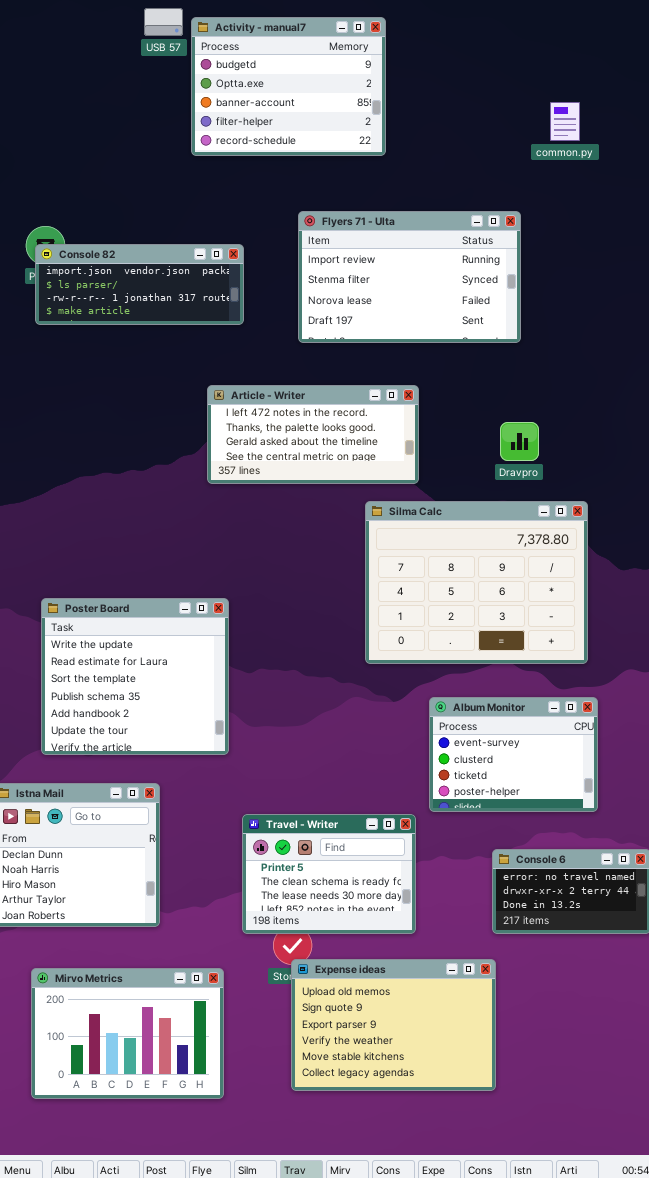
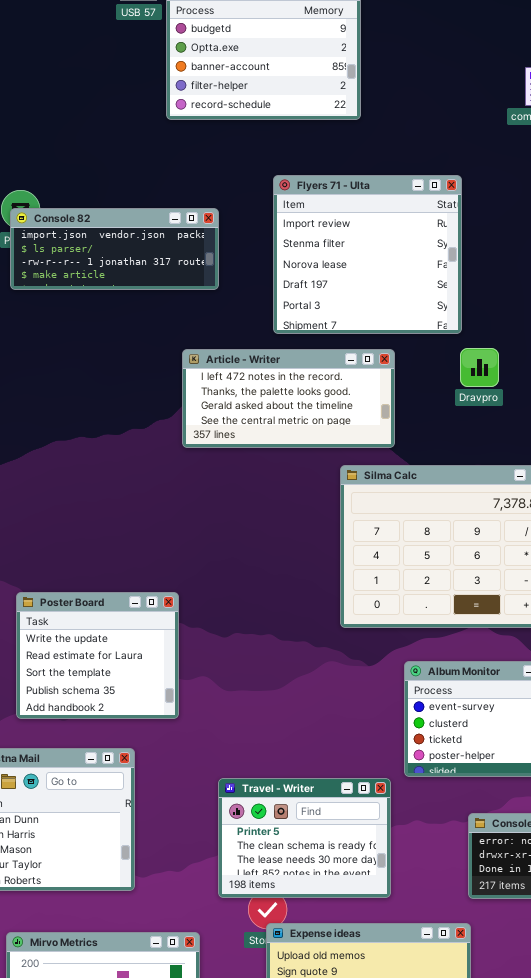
Flyers 71 - Ulta: [298,211,521,343] -> [273,175,462,334], resized
Dravpro: [500,422,539,461] -> [460,348,499,387], moved
Poster Board: [41,598,229,755] -> [16,592,179,719], resized

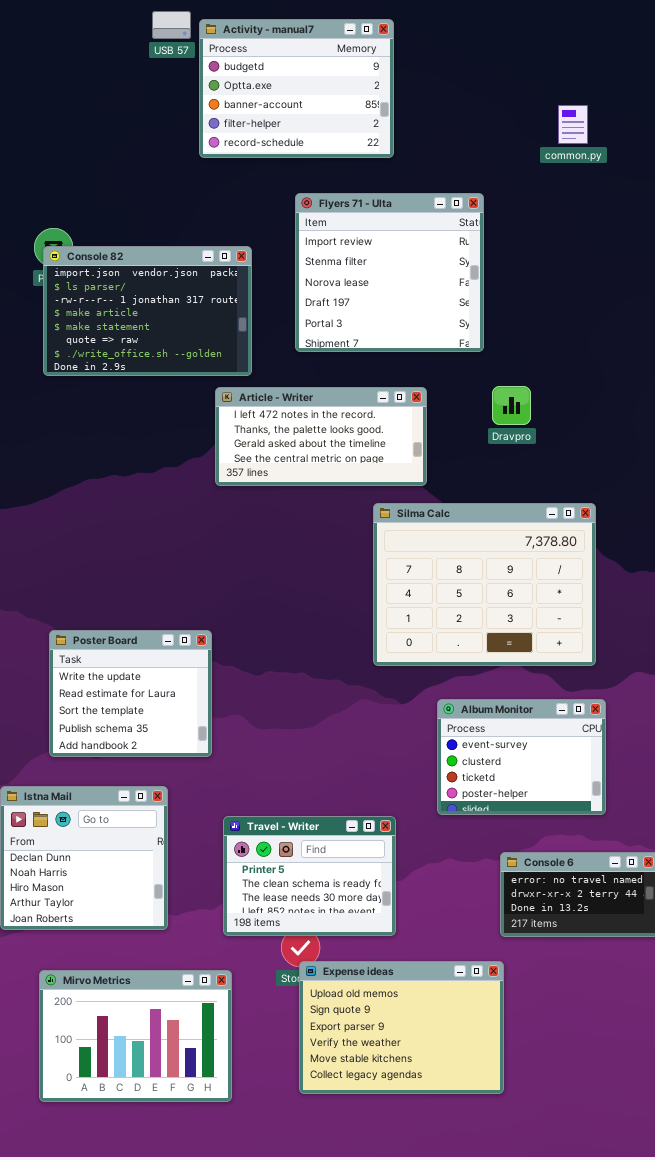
Flyers 71 - Ulta: [273,175,462,334] -> [295,193,484,352], moved
Console 82: [10,208,219,290] -> [43,246,252,376], resized
Travel - Writer: [218,778,391,898] -> [223,816,396,936], moved

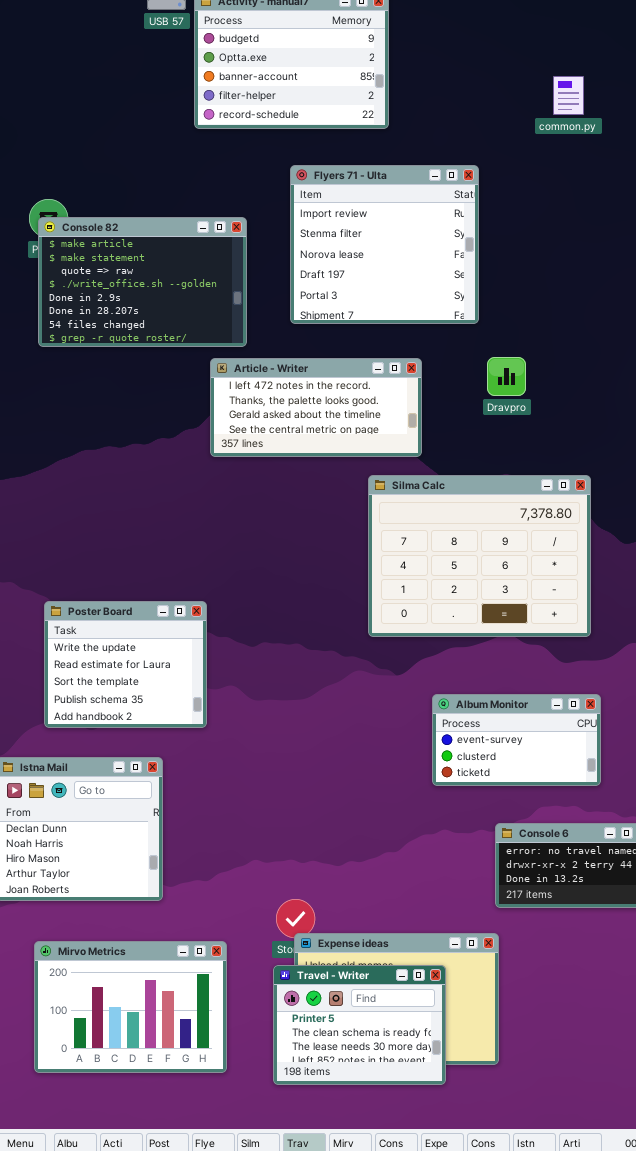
Console 82: [43,246,252,376] -> [38,217,247,347], scrolled down 3 rows
Album Monitor: [437,699,606,815] -> [432,694,601,786], resized
Travel - Writer: [223,816,396,936] -> [273,965,446,1085], moved

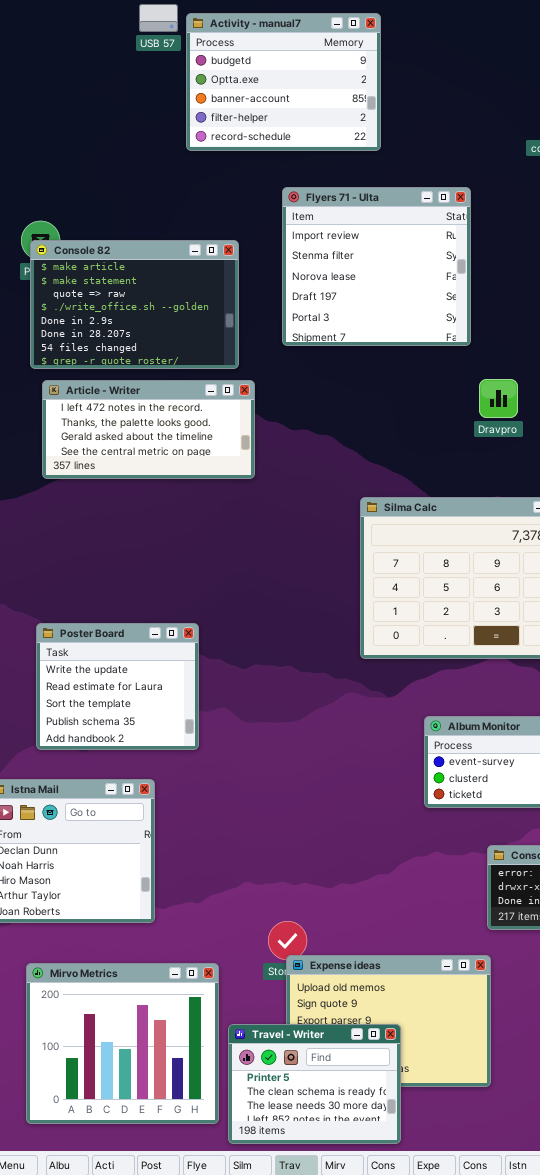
Article - Writer: [210,358,422,457] -> [42,380,255,479], moved
Mirvo Metrics: [34,941,227,1073] -> [26,963,219,1124], resized
Travel - Writer: [273,965,446,1085] -> [228,1024,401,1144], moved

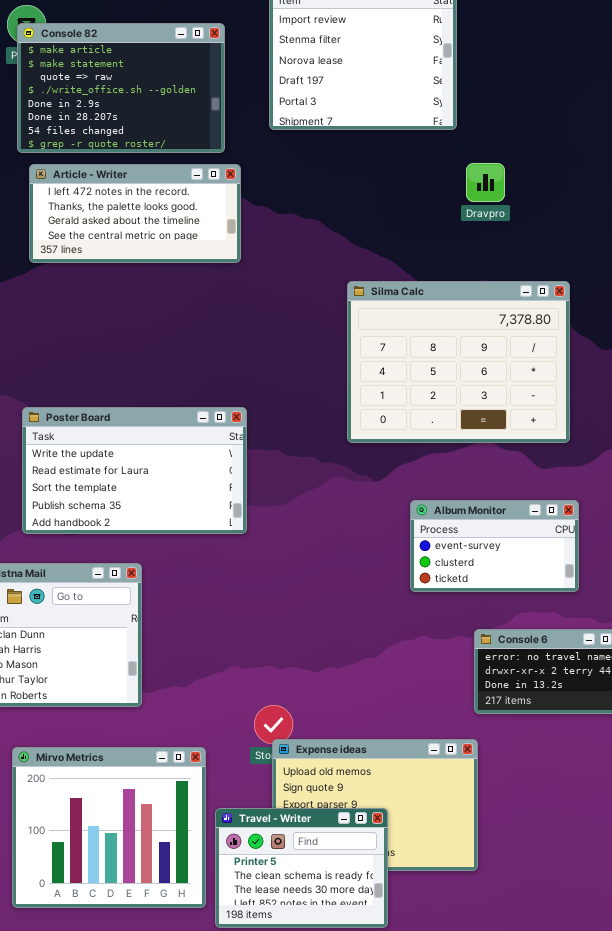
Poster Board: [36,623,199,750] -> [22,407,247,534], resized

